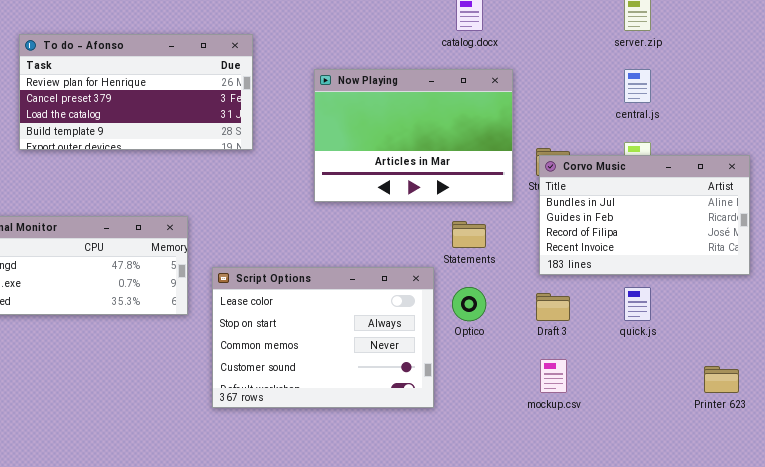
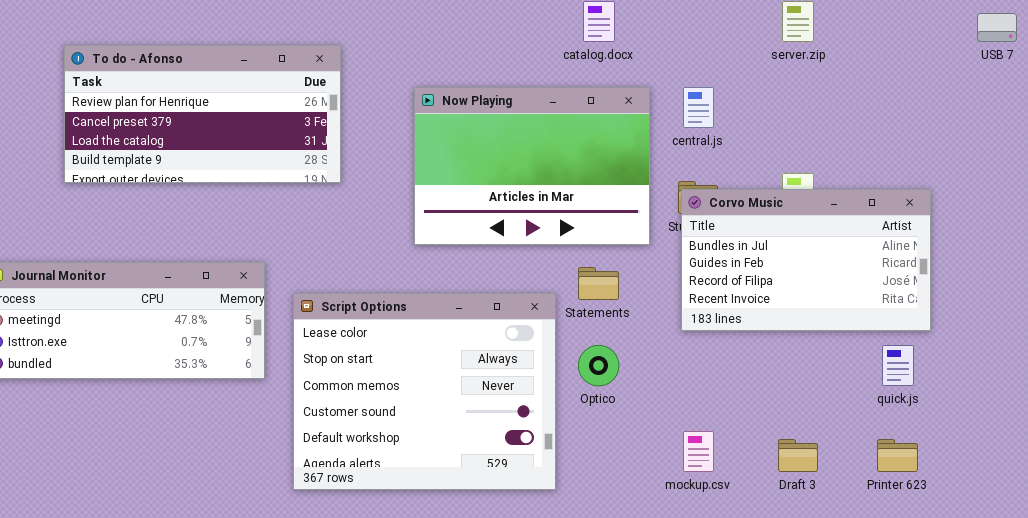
central.js: [624,69,651,103] -> [683,87,714,128], moved
Script Options: [212,267,434,408] -> [293,293,556,490], resized
quick.js: [624,287,651,321] -> [882,345,914,386], moved
Draft 3: [536,293,570,321] -> [778,439,818,472], moved

